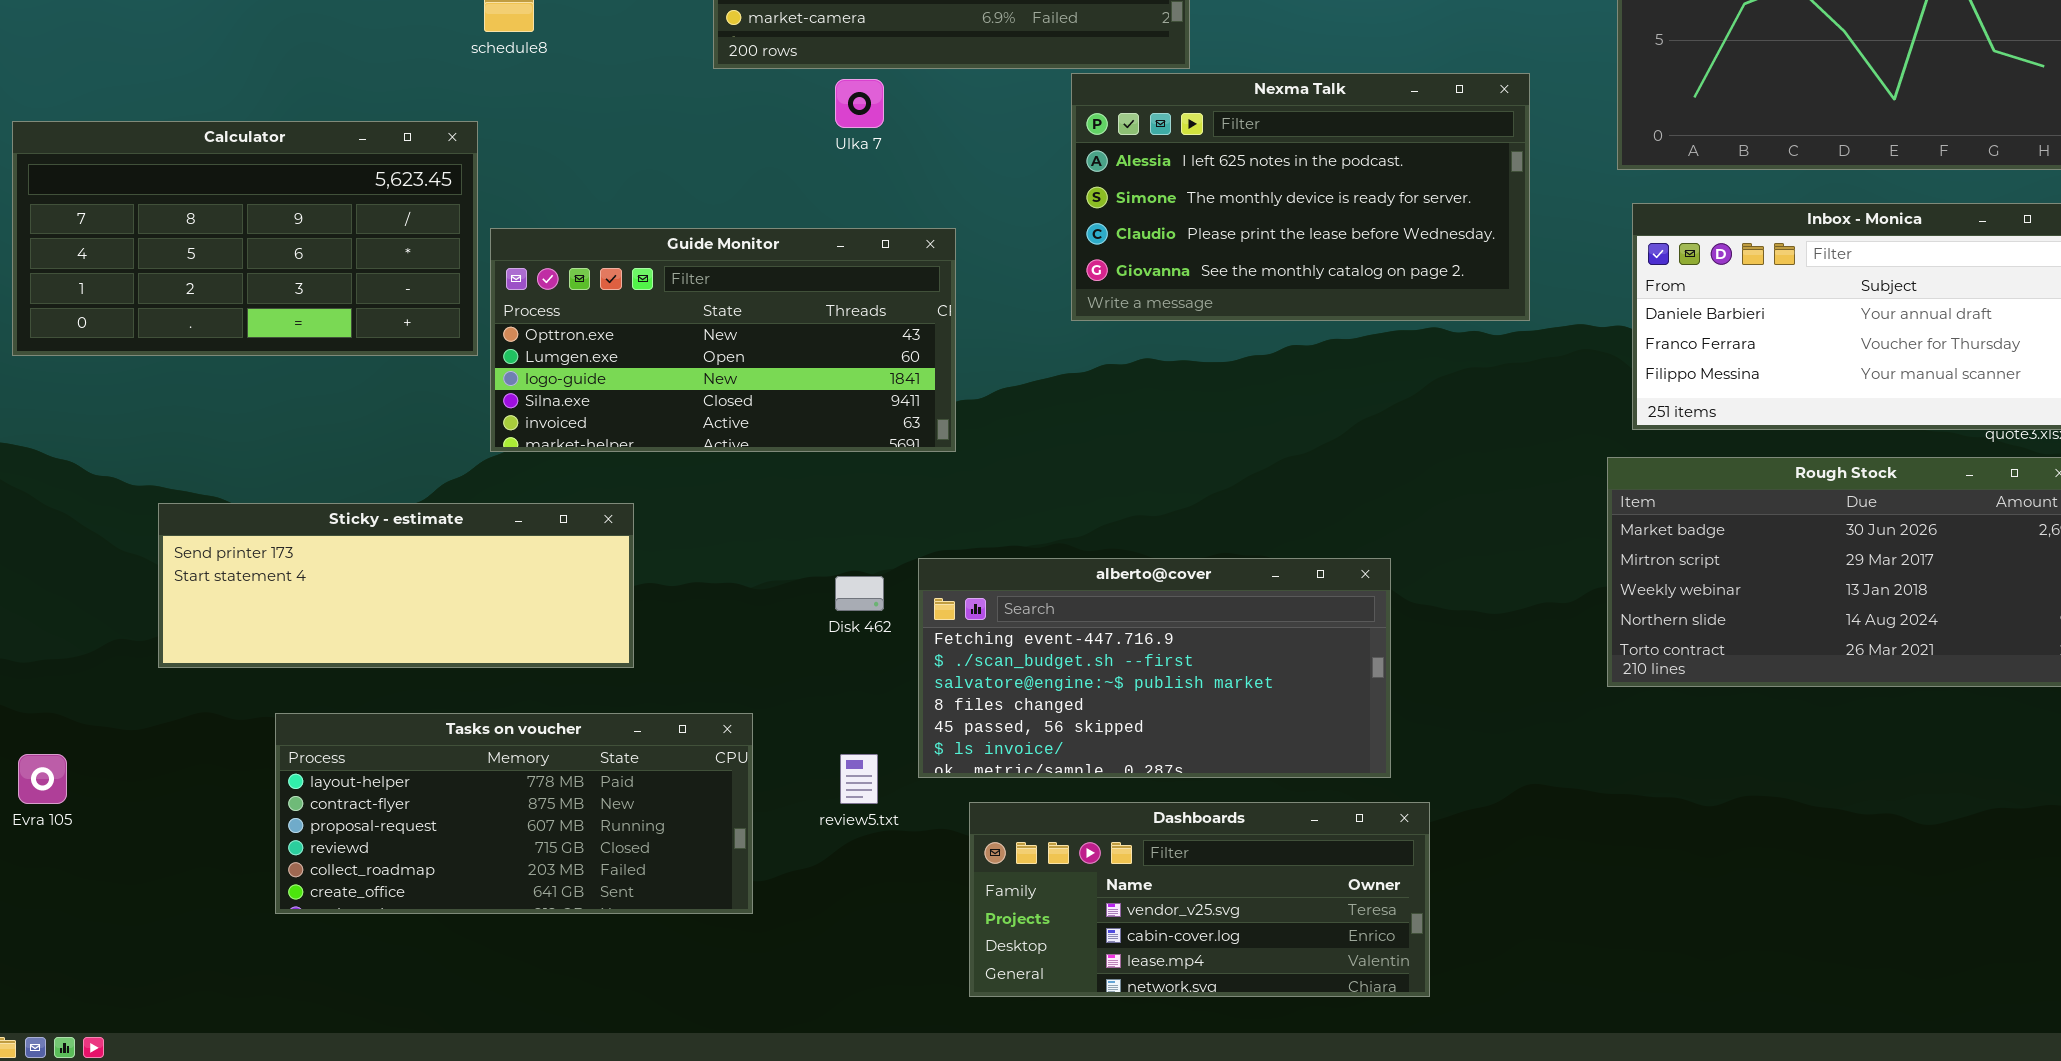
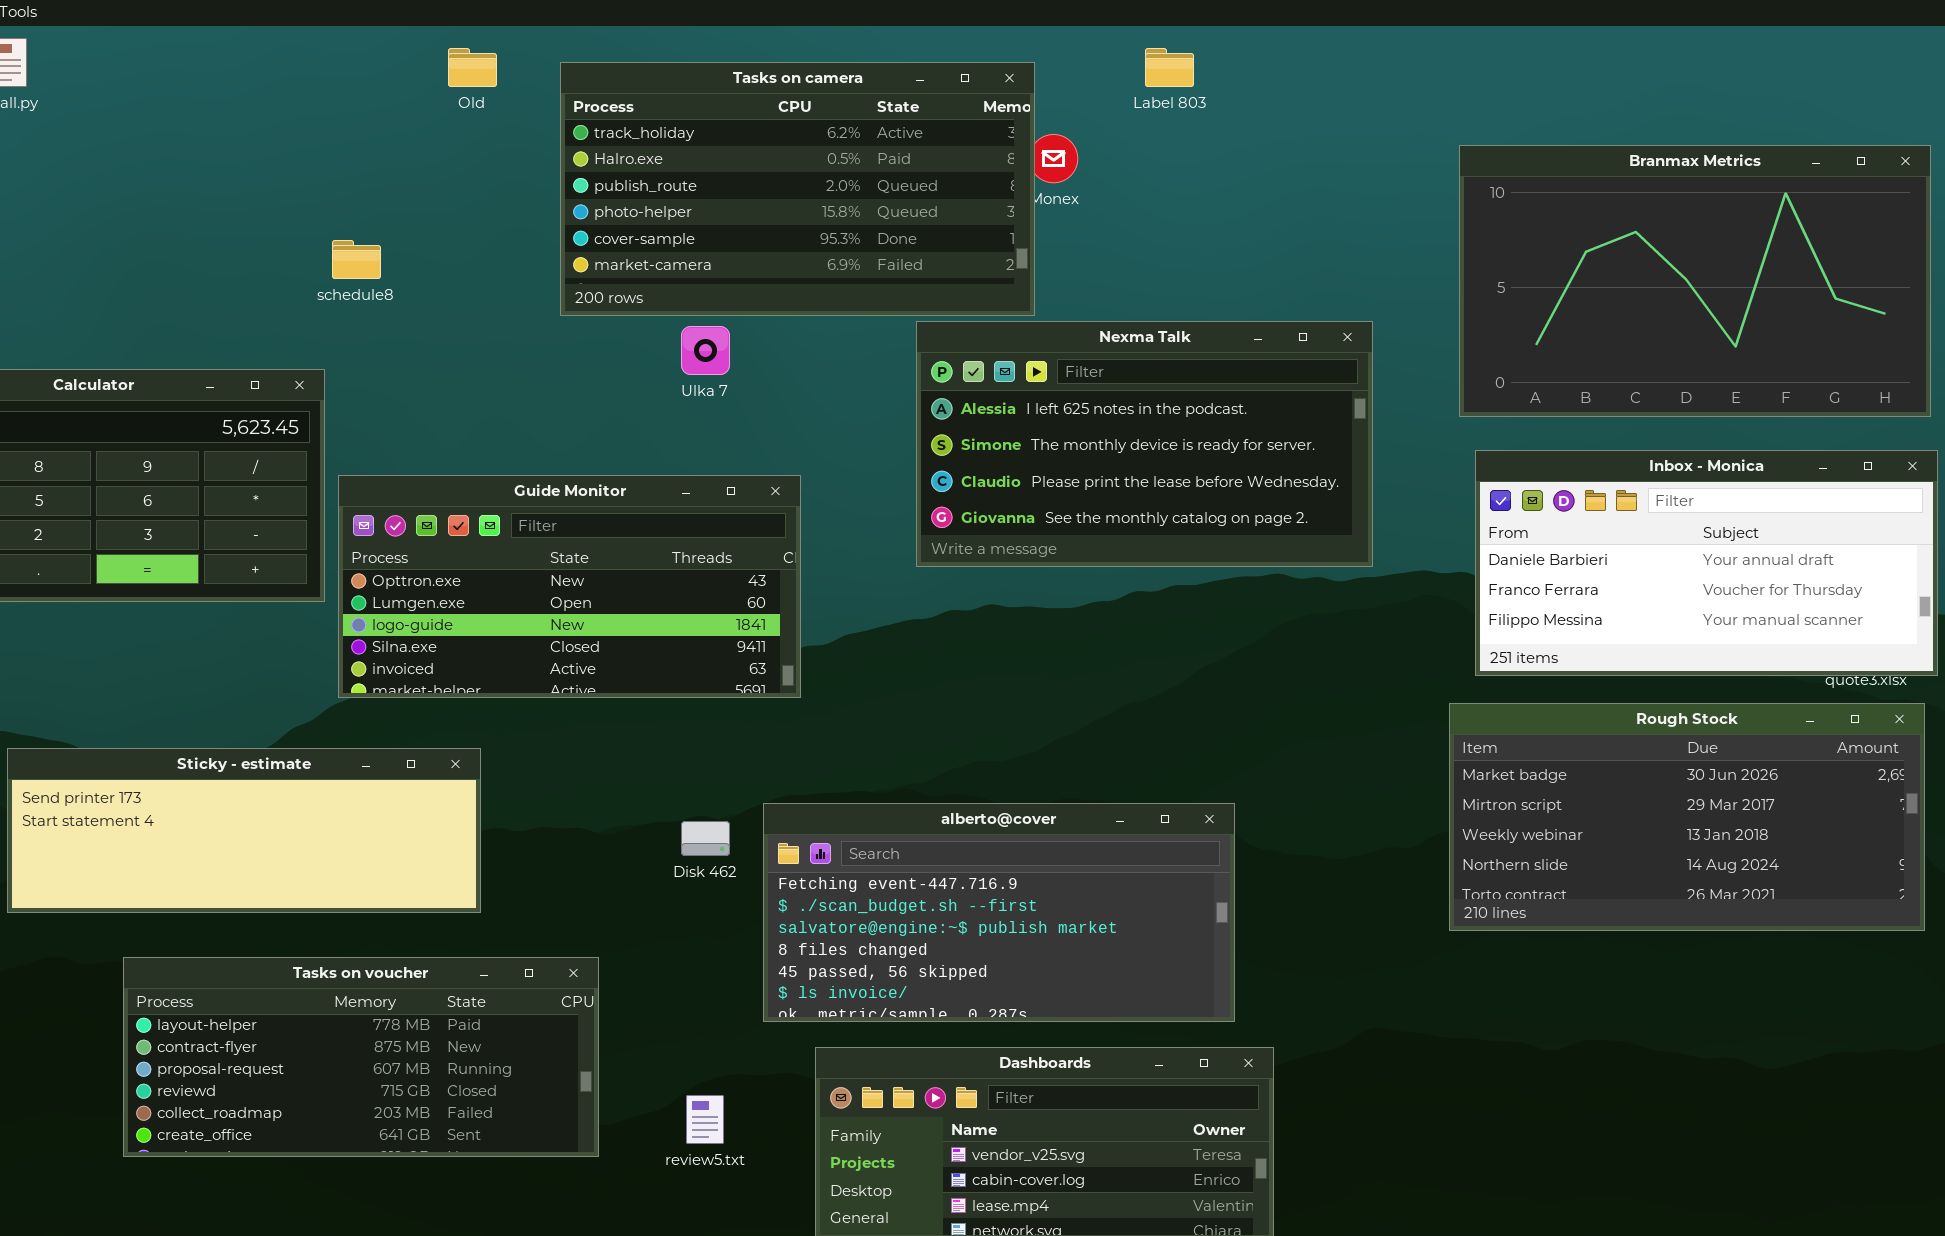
review5.txt: [840,754,878,804] -> [686,1095,724,1144], moved

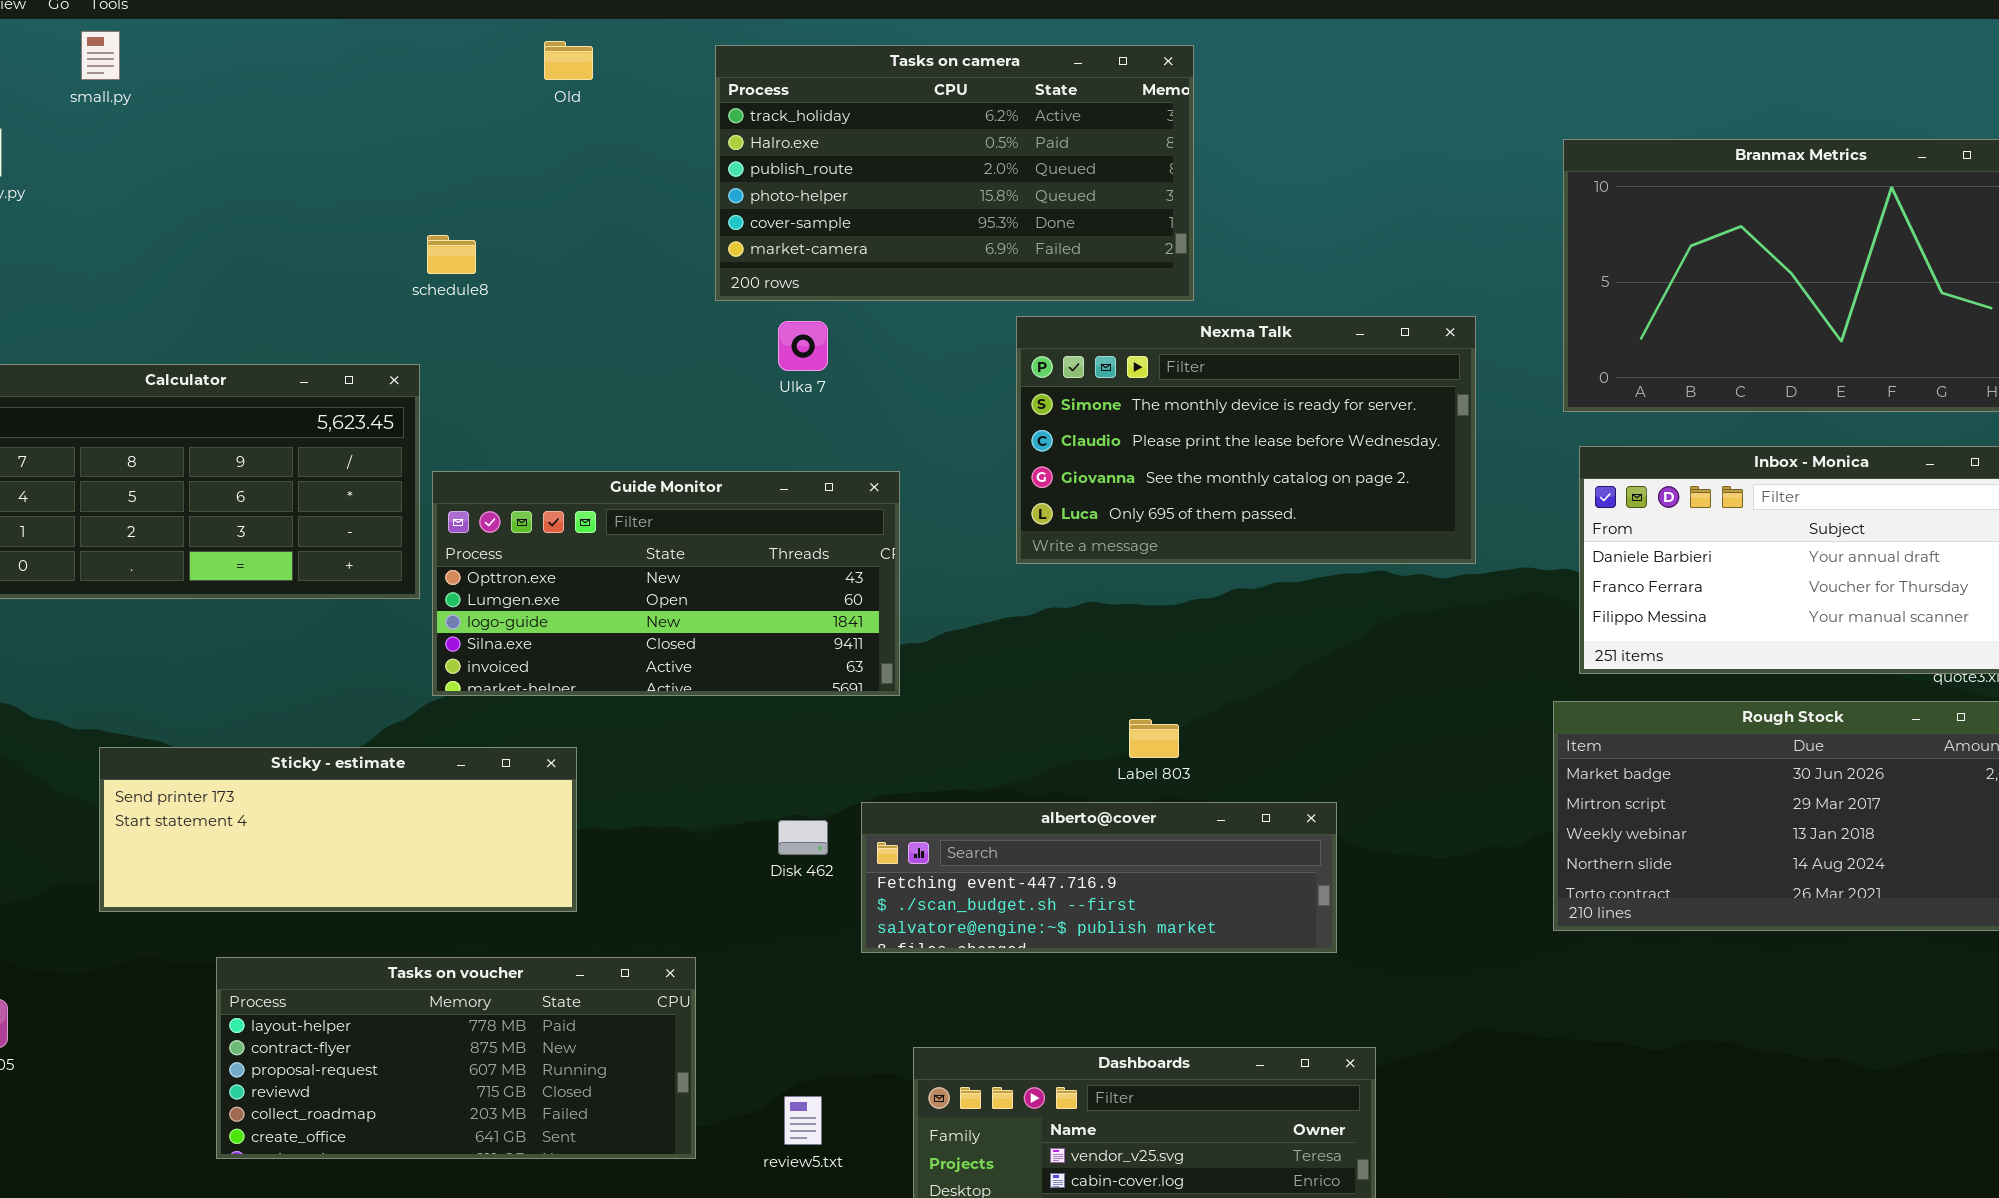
Label 803: [1145,48,1194,87] -> [1129,719,1179,758], moved
Tasks on camera: [560,62,1035,316] -> [715,45,1194,301], moved
Nexma Talk: [916,321,1373,567] -> [1016,316,1476,564], scrolled down 1 row
alberto@cover: [763,803,1235,1022] -> [861,802,1337,953], resized

